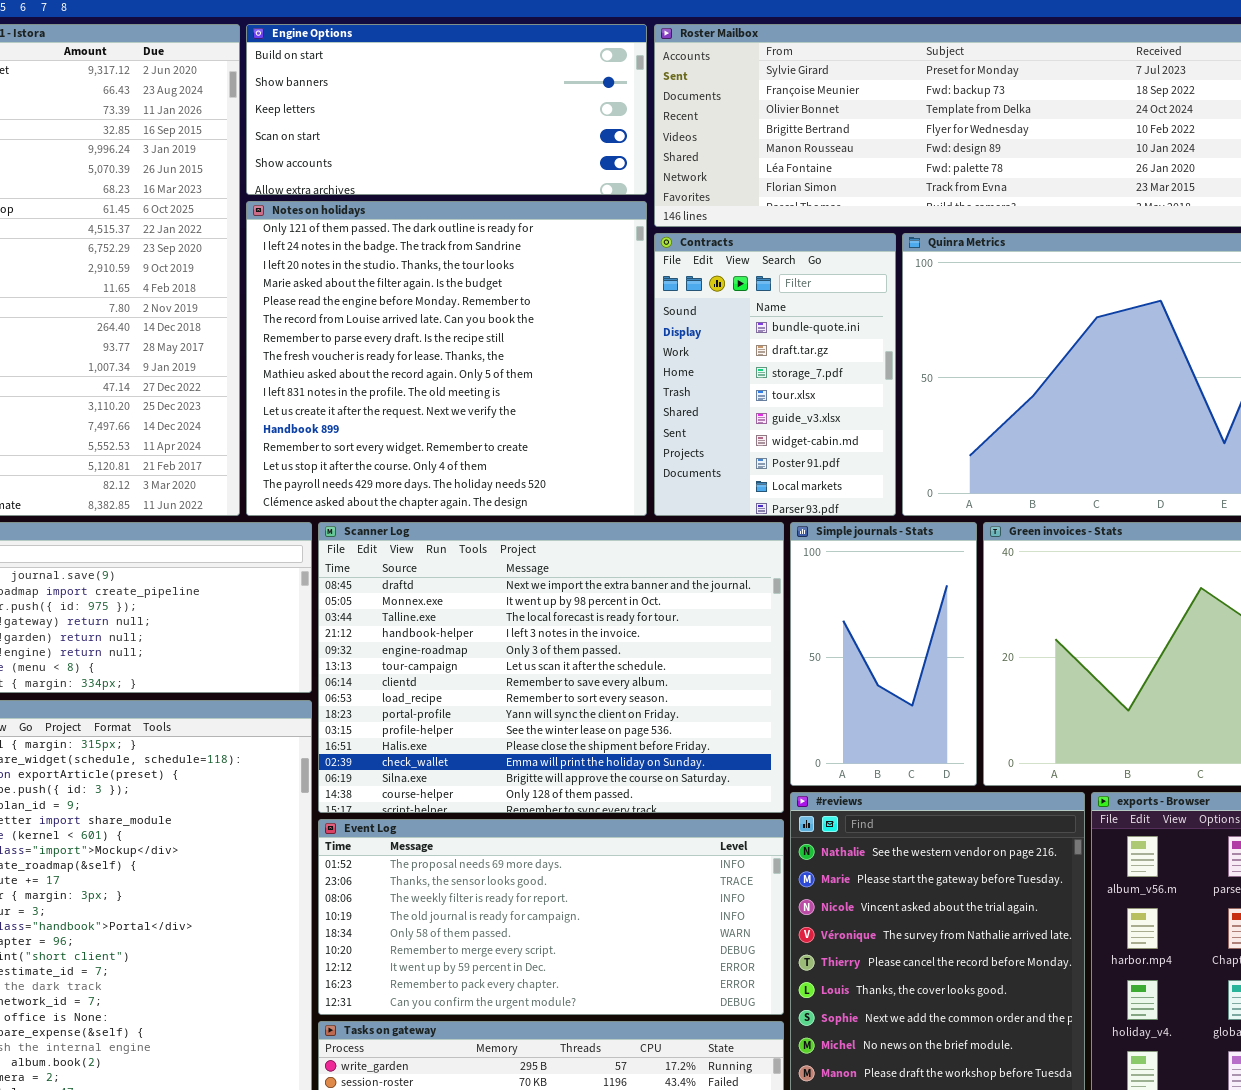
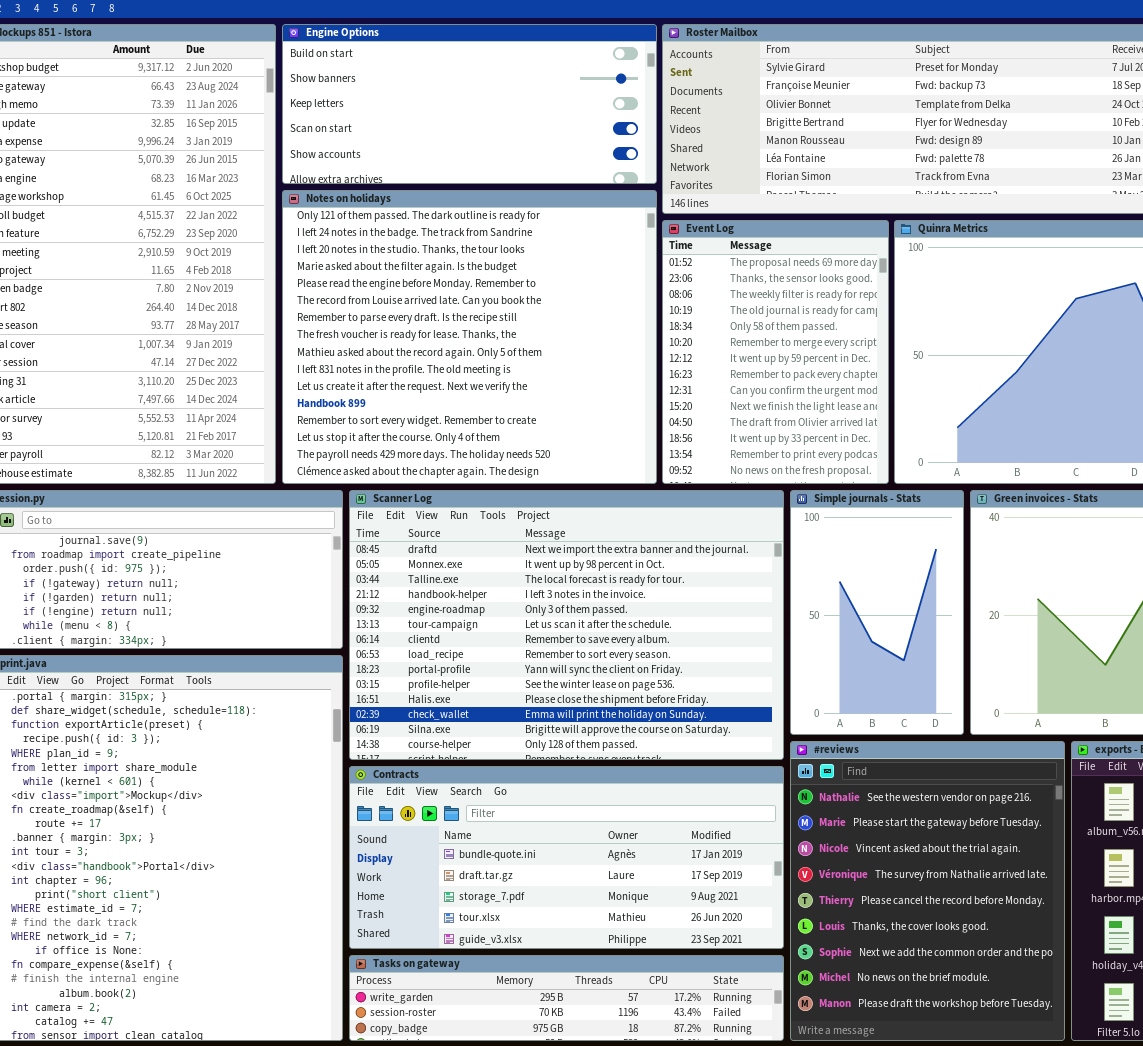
Contracts: [654,233,896,516] -> [349,766,784,949], moved, resized
Event Log: [318,819,784,1015] -> [662,220,889,484], moved, resized

